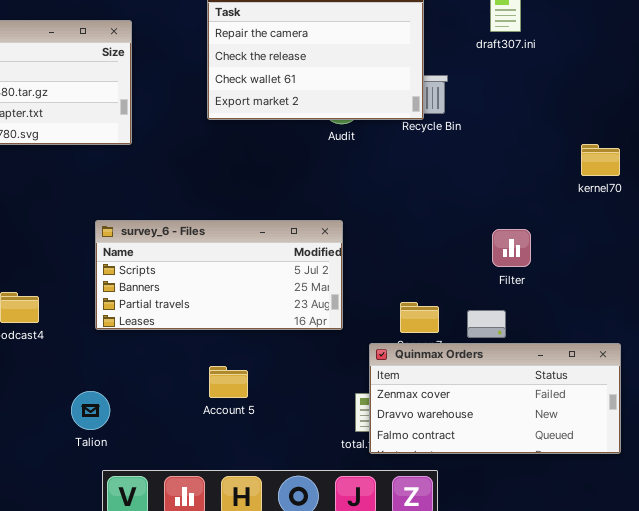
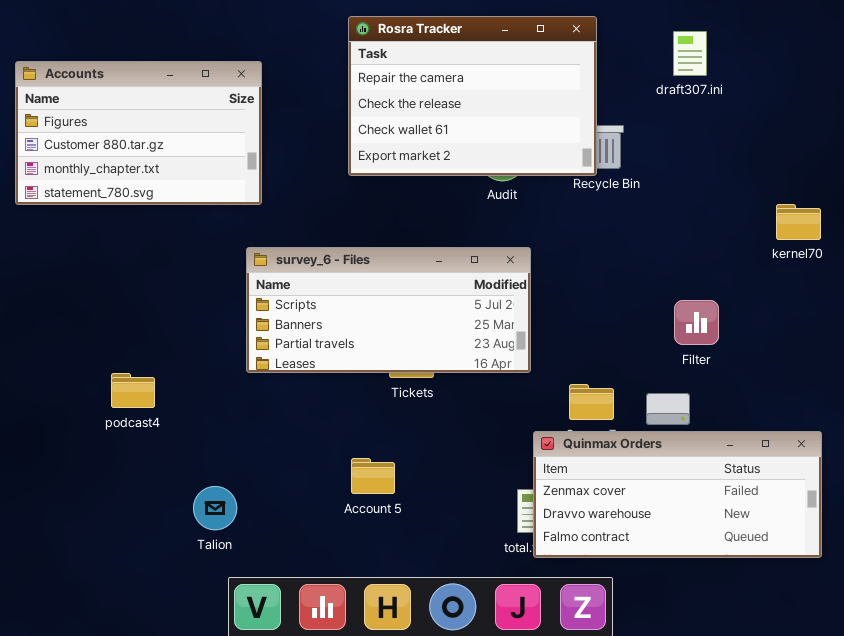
survey_6 - Files: [95,220,343,330] -> [246,247,531,373], moved

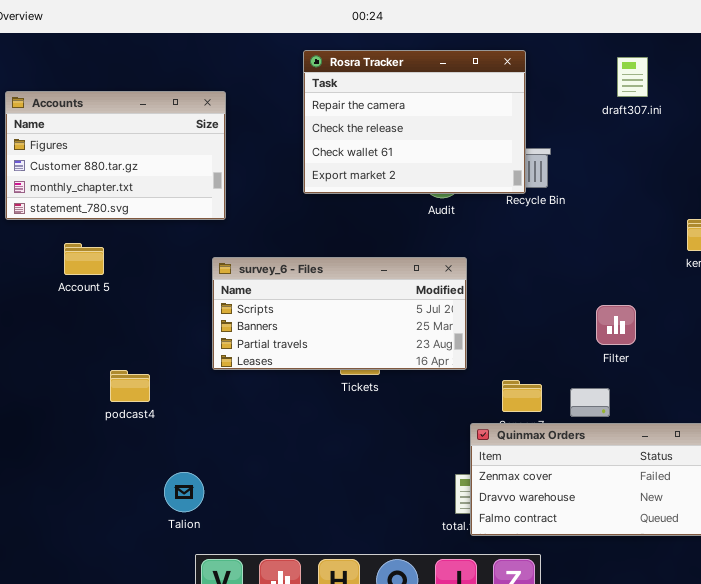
draft307.ini: [673,31,707,76] -> [617,57,648,97], moved
podcast4: [111,373,155,408] -> [110,370,150,402], moved
Account 5: [351,458,395,494] -> [64,243,104,275], moved

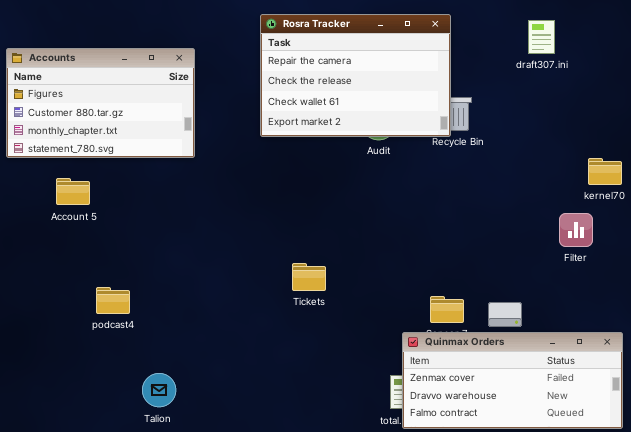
survey_6 - Files: [212,257,467,370] -> none, closed
Filter: [596,305,636,345] -> [559,213,593,247], moved

